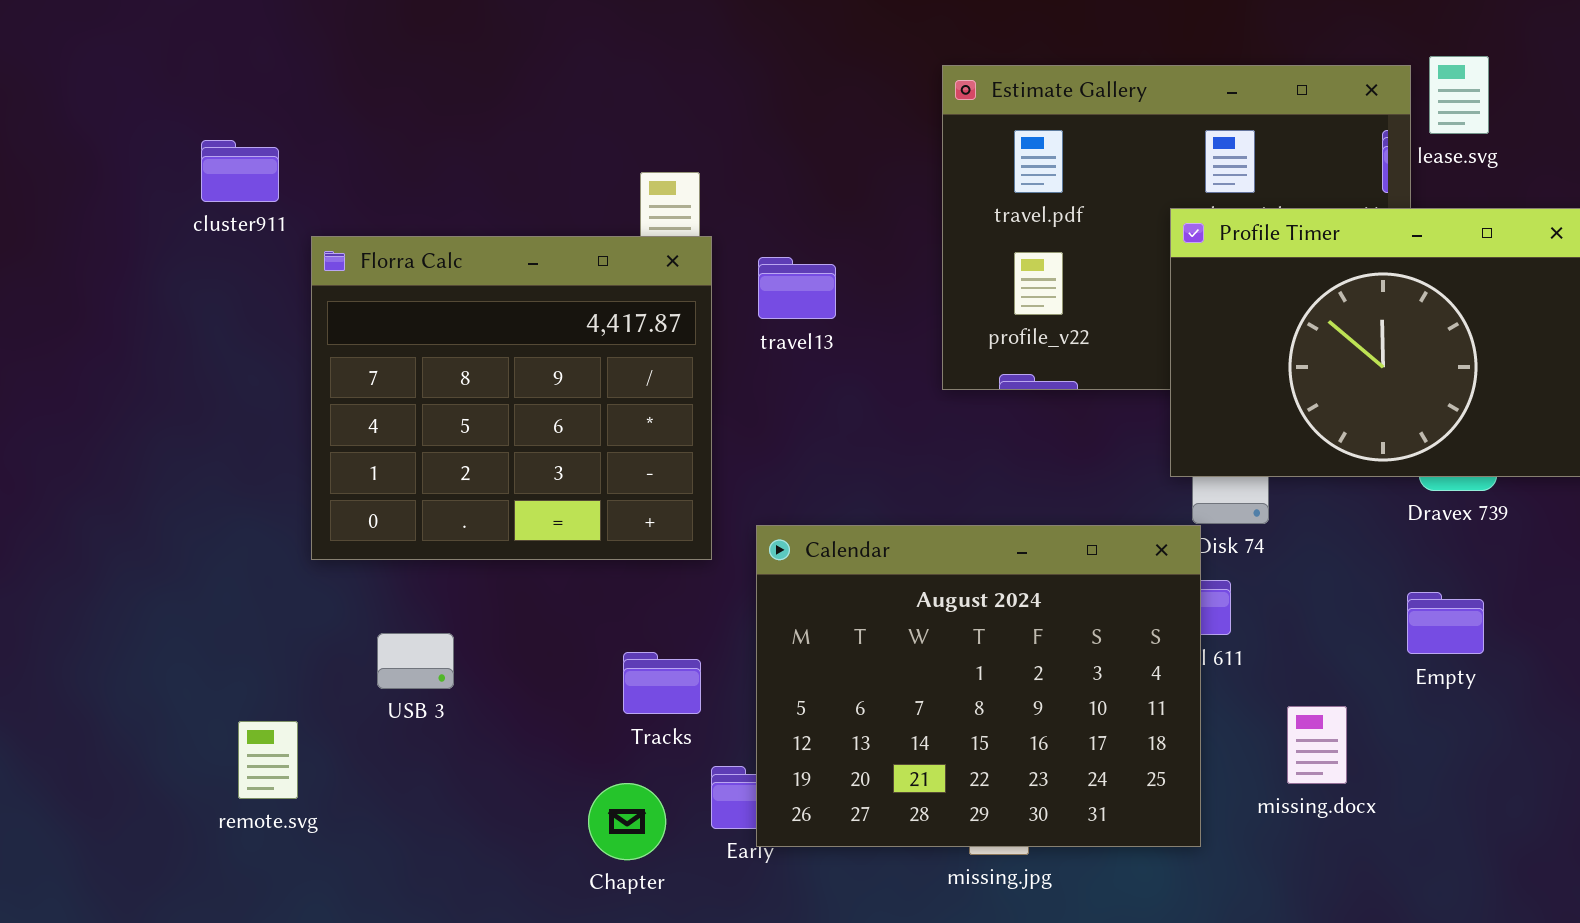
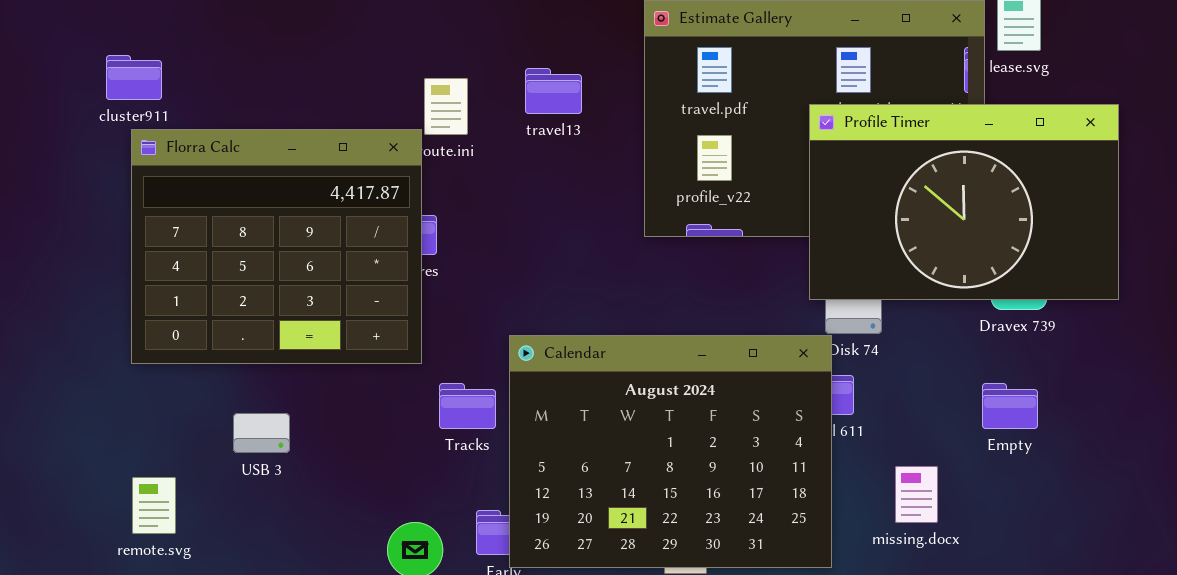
Florra Calc: [311,236,712,560] -> [131,129,422,364], moved
travel13: [758,257,836,319] -> [525,68,582,114], moved
Tracks: [623,652,701,714] -> [439,383,496,429], moved

